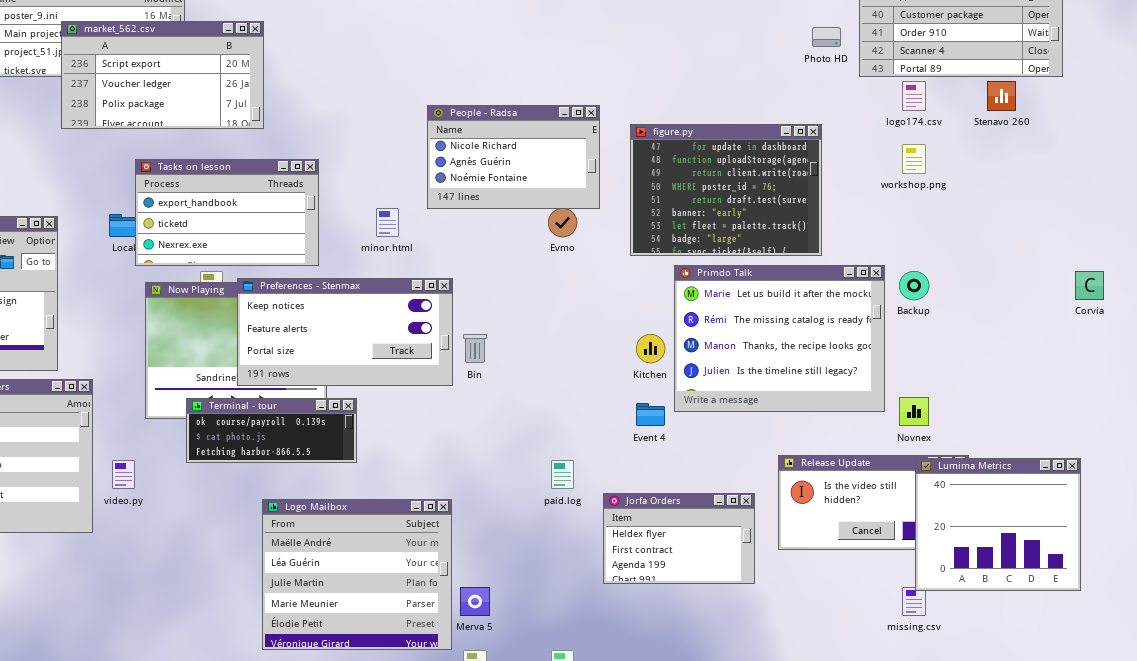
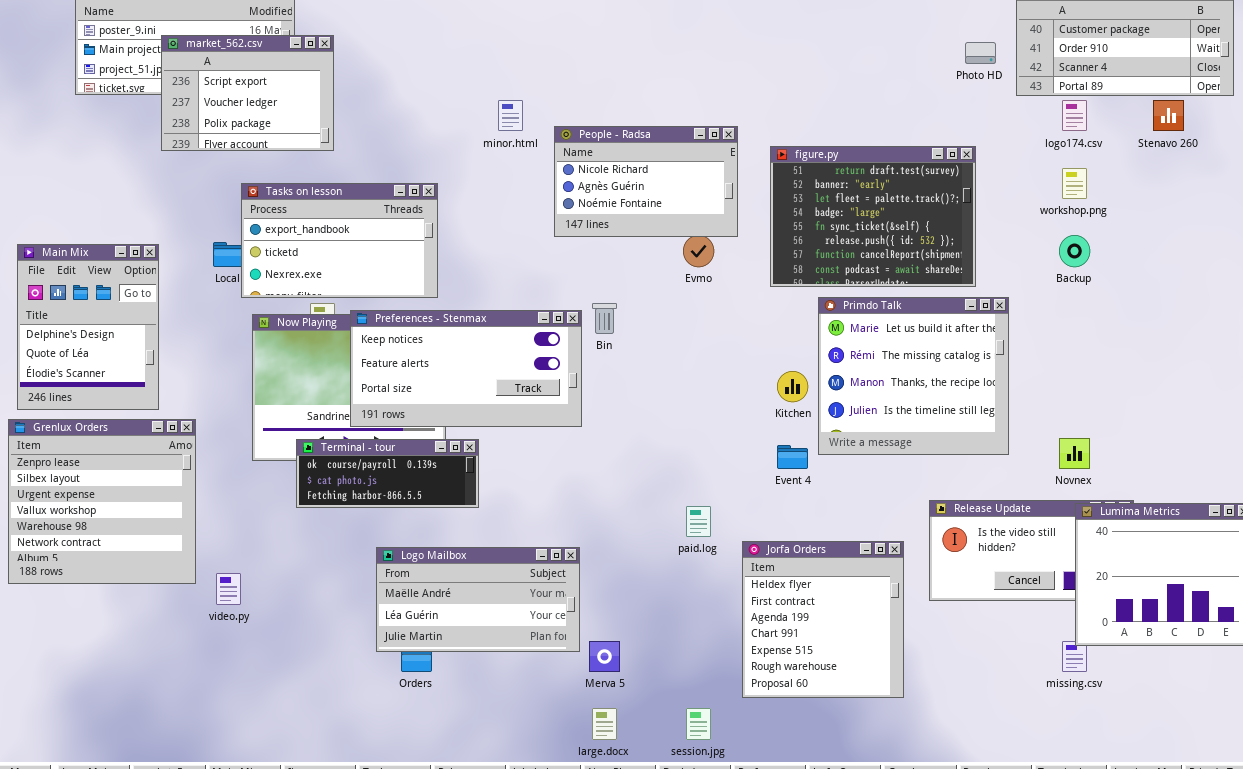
market_562.csv: [61,21,264,129] -> [161,35,334,151], resized
figure.py: [630,124,822,256] -> [770,146,976,287], scrolled down 4 rows
minor.html: [376,208,399,237] -> [498,100,523,131], moved
Primdo Talk: [674,265,885,412] -> [818,297,1009,455], resized
Backup: [899,271,929,300] -> [1059,235,1090,267], moved
Bin: [463,334,487,363] -> [592,303,617,334], moved
video.py: [112,460,135,489] -> [216,573,241,605], moved
Jorfa Orders: [603,493,755,584] -> [742,541,904,698], resized
Logo Mailbox: [262,499,452,650] -> [376,547,580,652], resized

